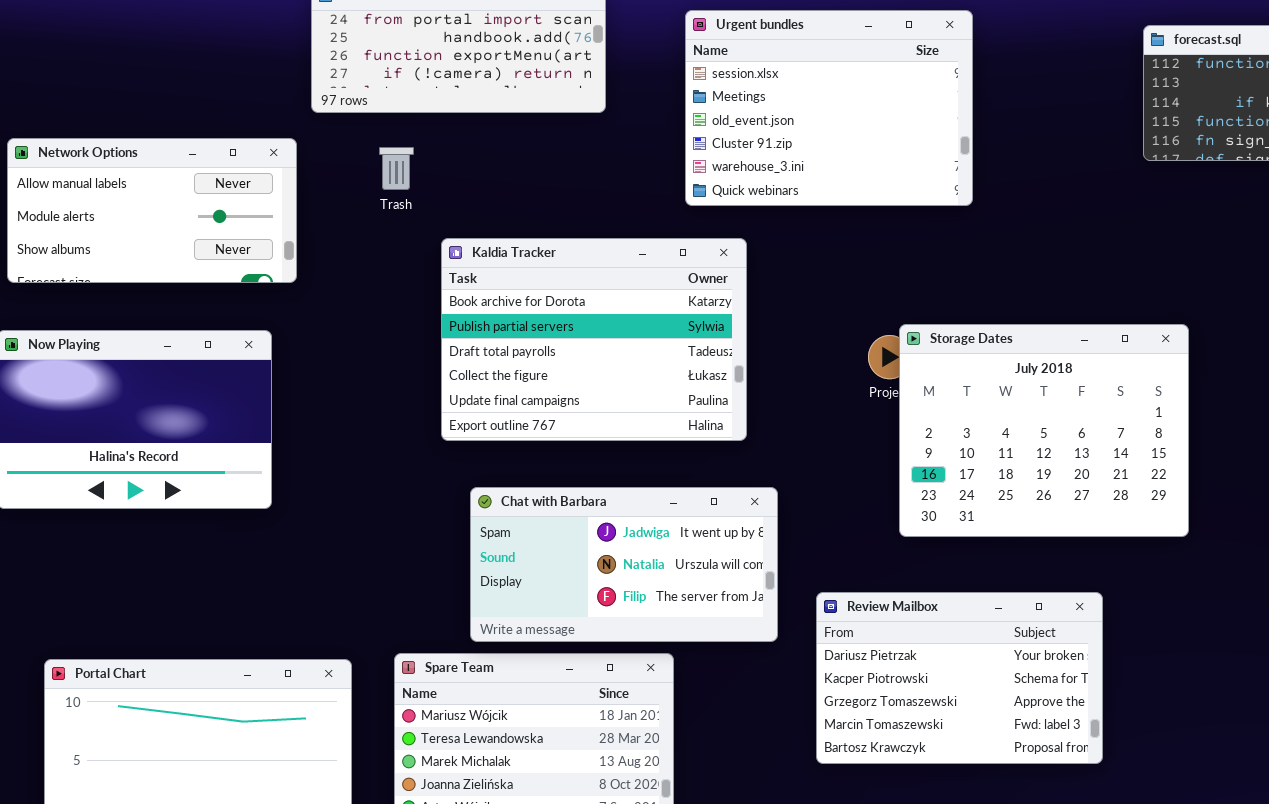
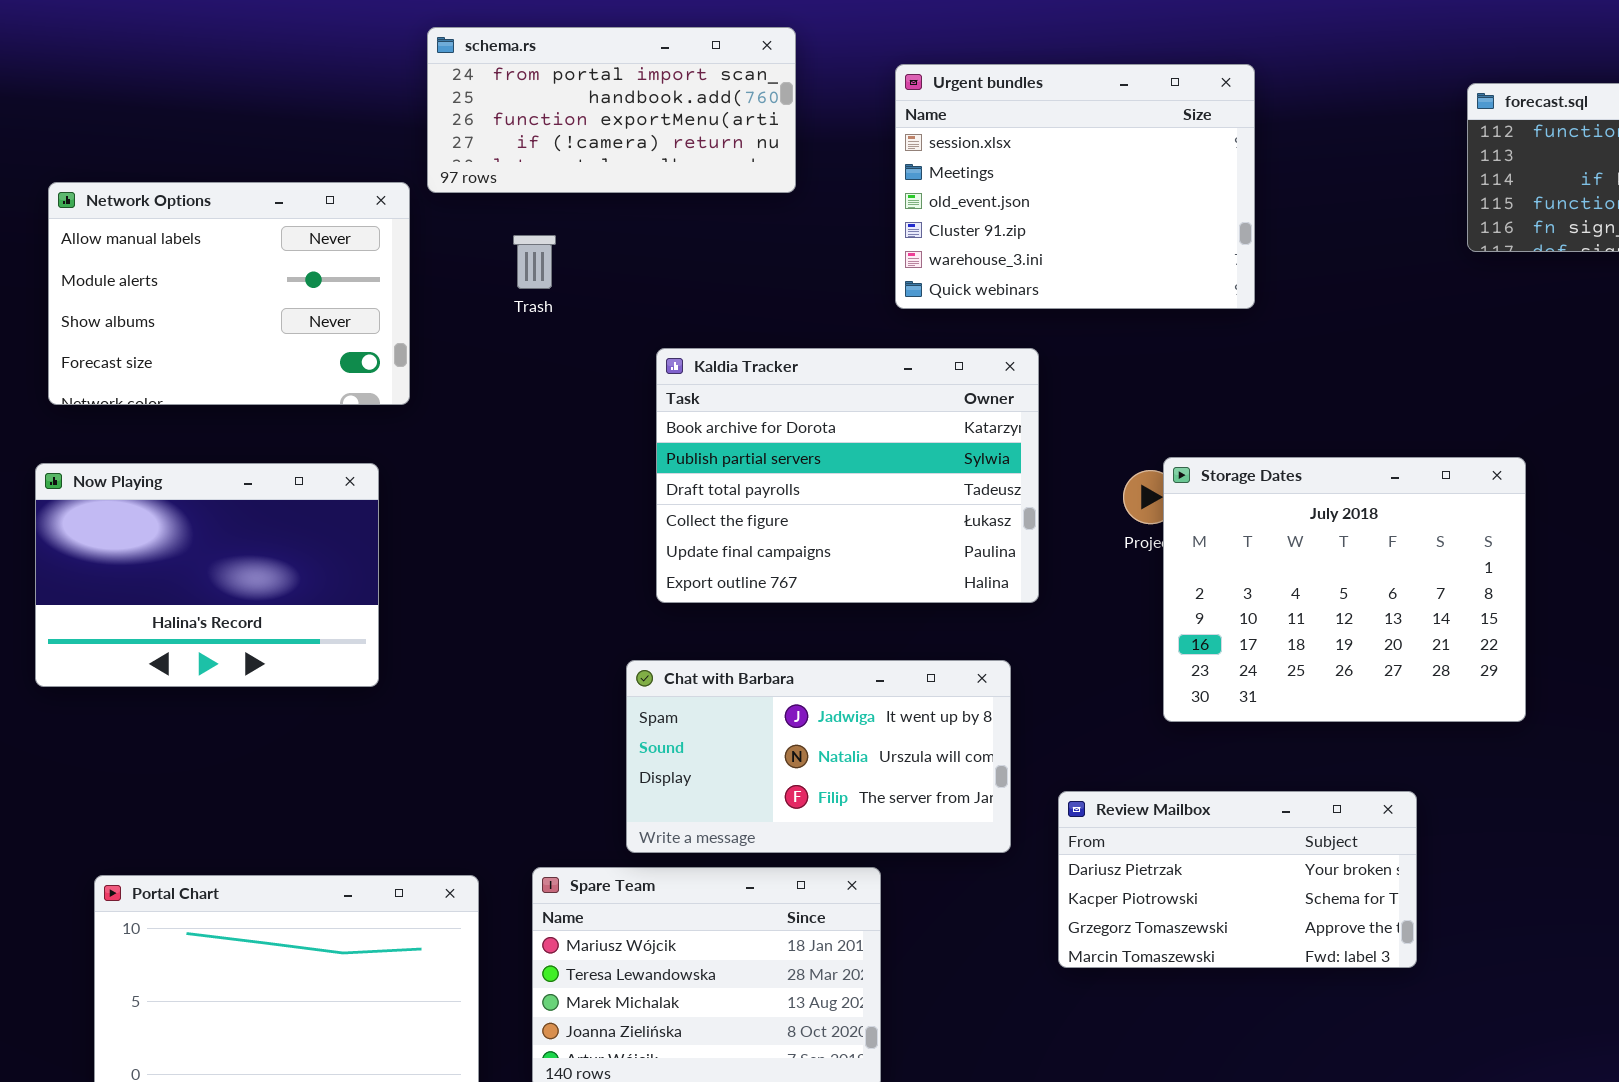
Network Options: [7,138,297,283] -> [48,182,410,405], resized
Kaldia Tracker: [441,238,747,441] -> [656,348,1039,603], moved
Review Mailbox: [816,592,1103,764] -> [1058,791,1417,968], resized

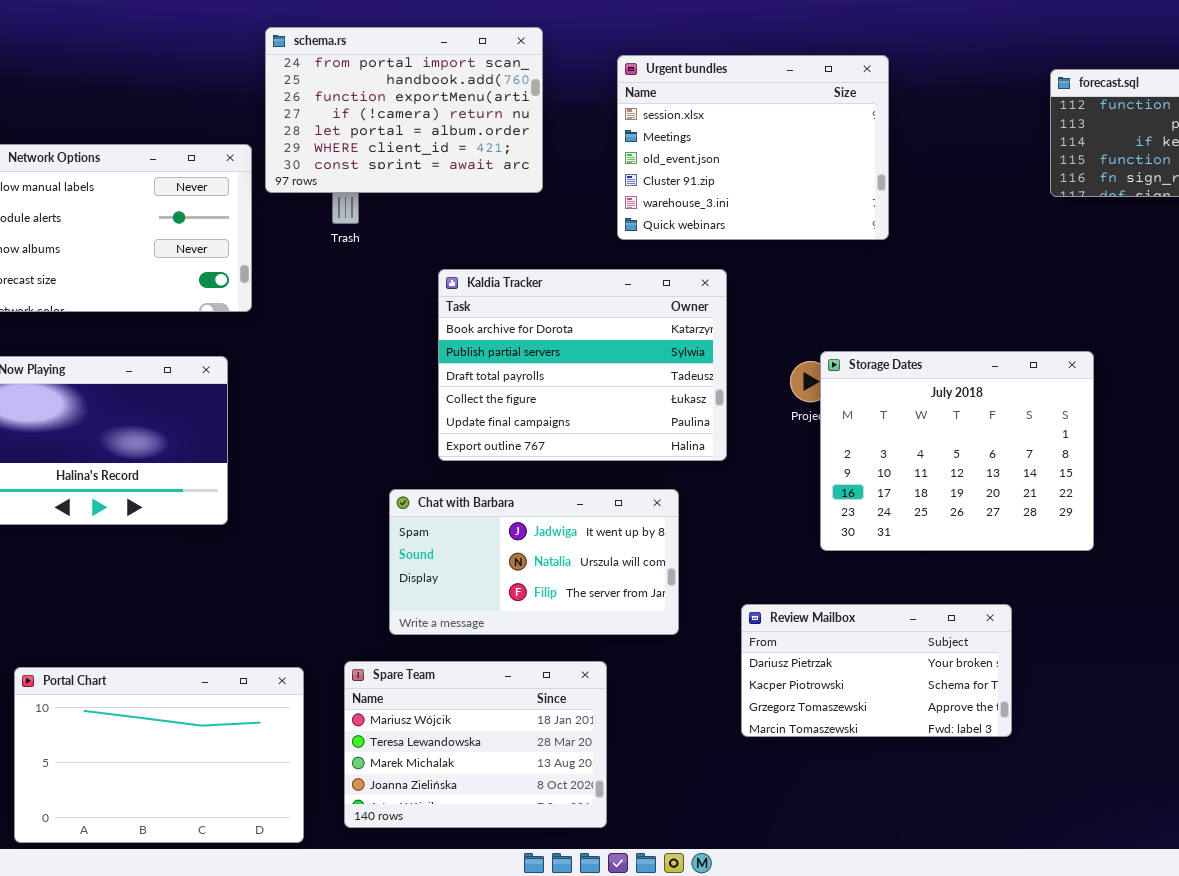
schema.rs: [427,27,796,193] -> [265,27,543,193], resized
Chat with Barbara: [626,660,1011,853] -> [389,489,679,635], moved

